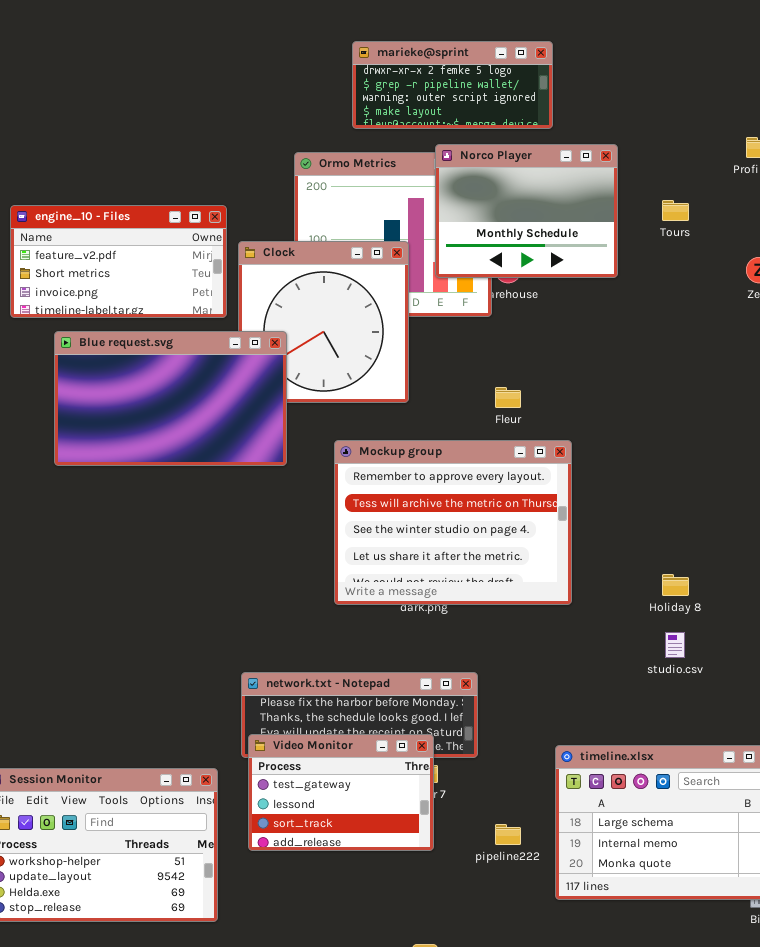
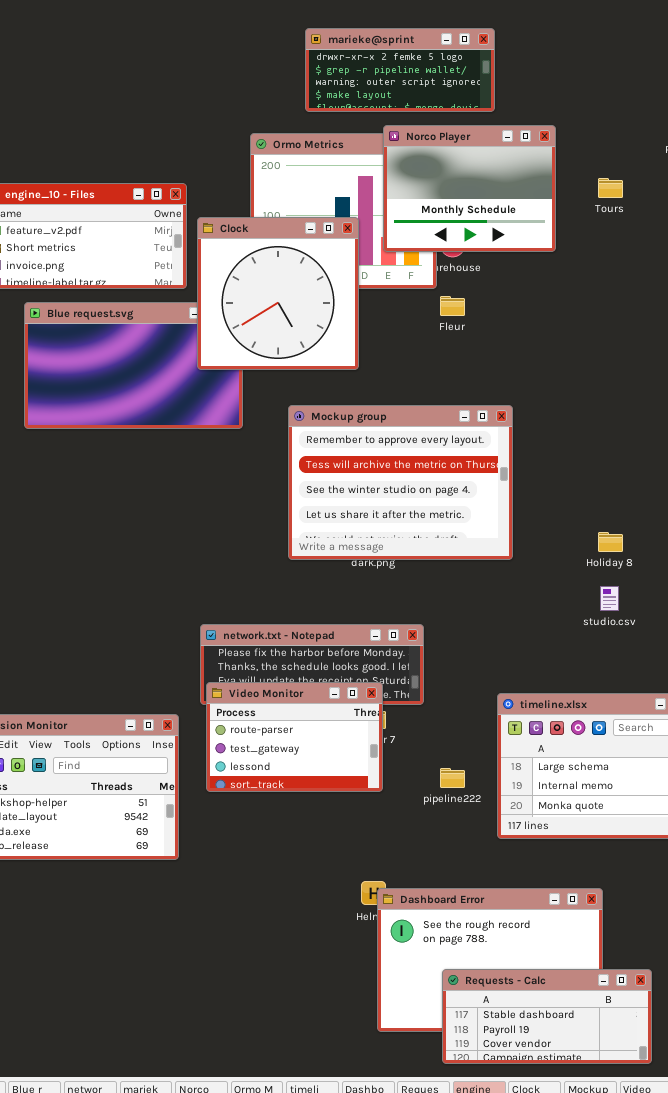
Clock: [238,241,409,403] -> [197,217,359,370], raised
Fleur: [495,387,521,408] -> [440,296,465,316], moved
Video Monitor: [248,734,434,851] -> [206,682,383,792], scrolled up 1 row

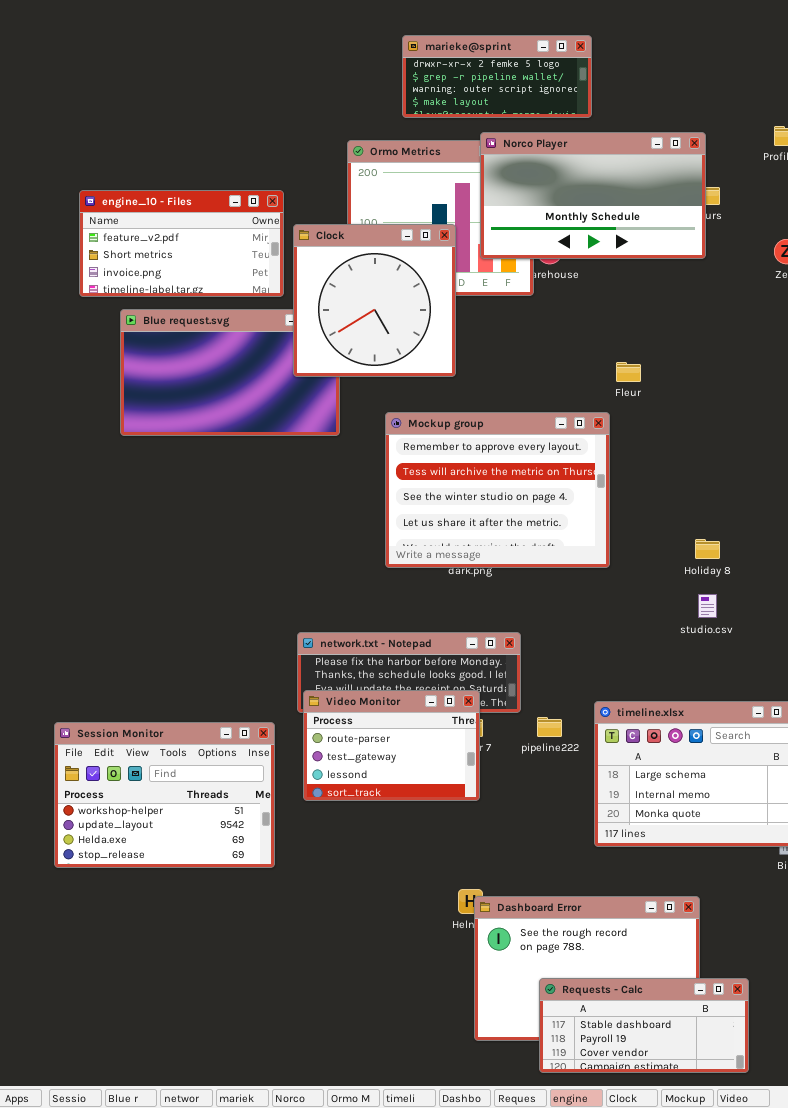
Norco Player: [383,125,556,252] -> [480,132,706,259], resized
Fleur: [440,296,465,316] -> [616,362,641,382], moved
pipeline222: [440,768,465,788] -> [537,717,562,737], moved

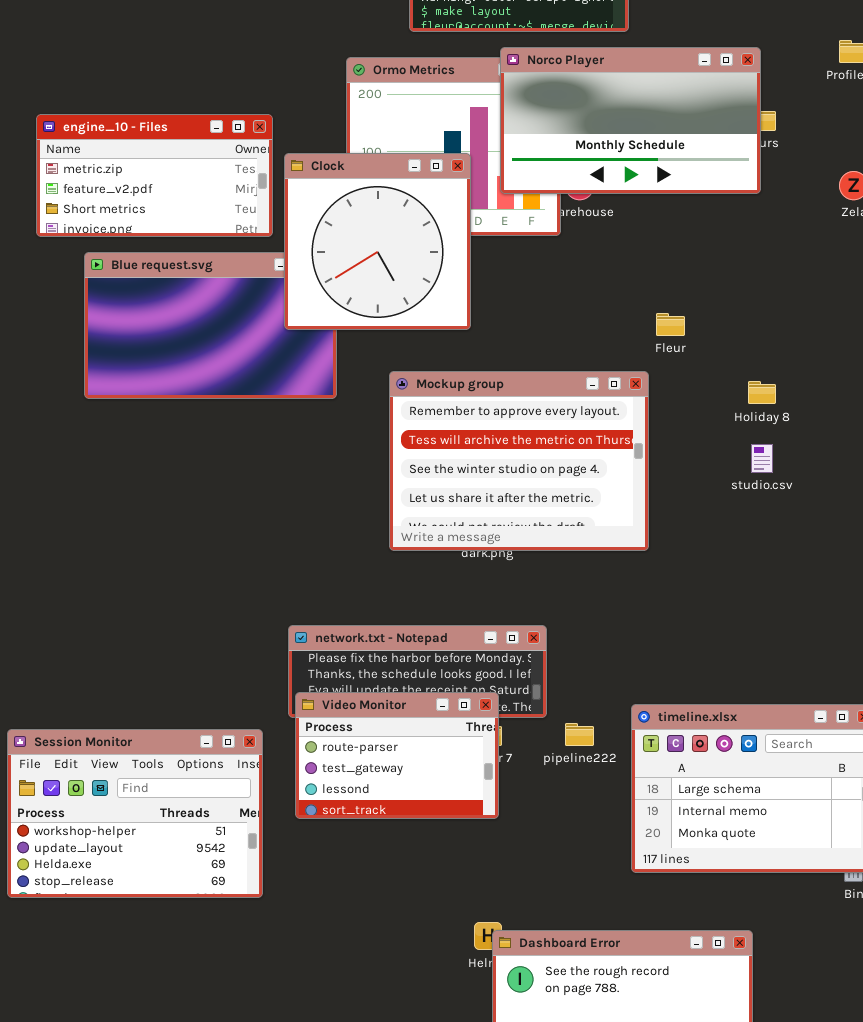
engine_10 - Files: [79,190,284,297] -> [36,114,273,237], scrolled up 1 row
Holiday 8: [695,539,720,559] -> [748,381,776,404], moved
studio.csv: [698,594,717,618] -> [751,444,773,473], moved

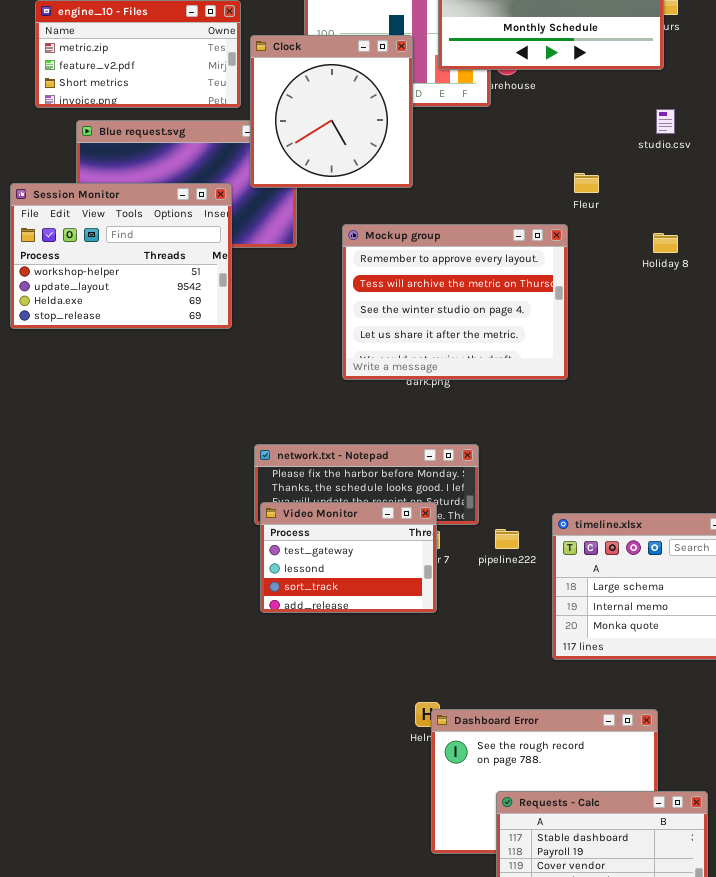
studio.csv: [751,444,773,473] -> [656,109,675,134], moved
Video Monitor: [295,692,499,819] -> [260,502,437,613], scrolled down 1 row
Session Monitor: [7,729,263,898] -> [10,183,232,329], moved

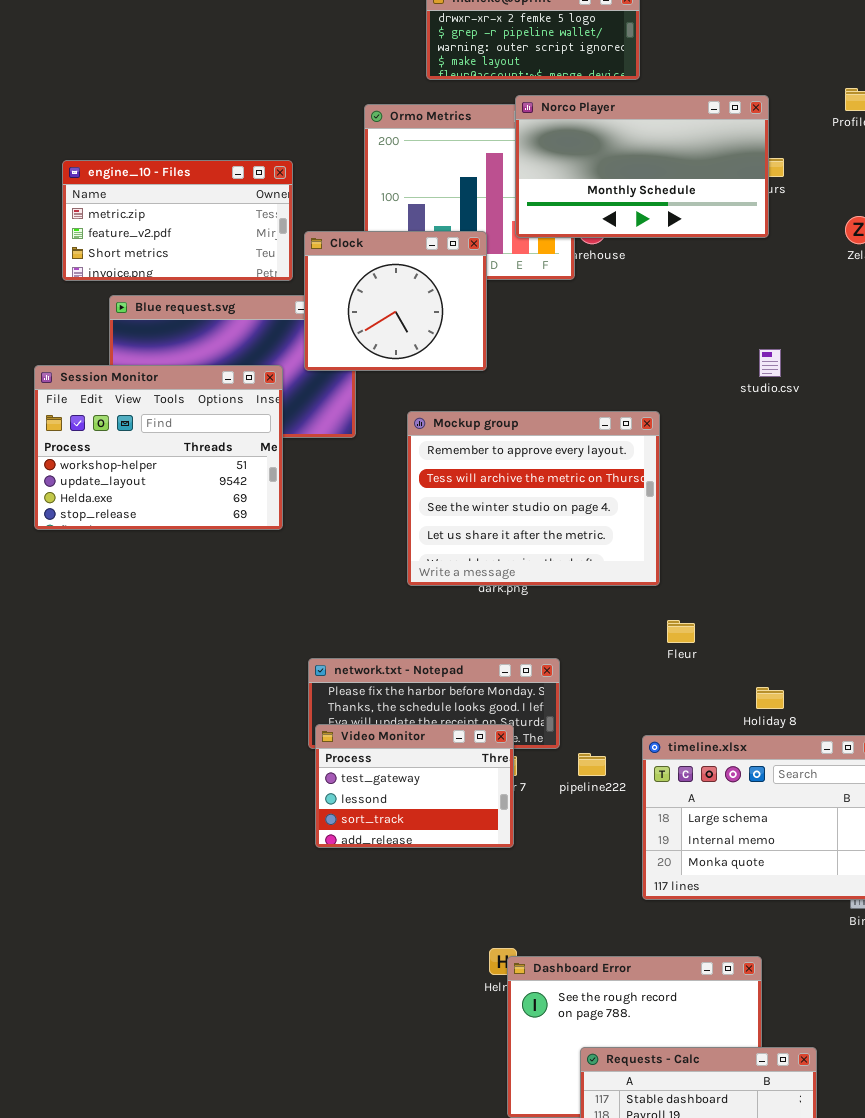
Clock: [250,35,413,188] -> [304,231,487,371], resized
studio.csv: [656,109,675,134] -> [759,349,781,377], moved
Fleur: [574,173,599,193] -> [667,620,695,643], moved
Holiday 8: [653,233,678,253] -> [756,687,784,709], moved

